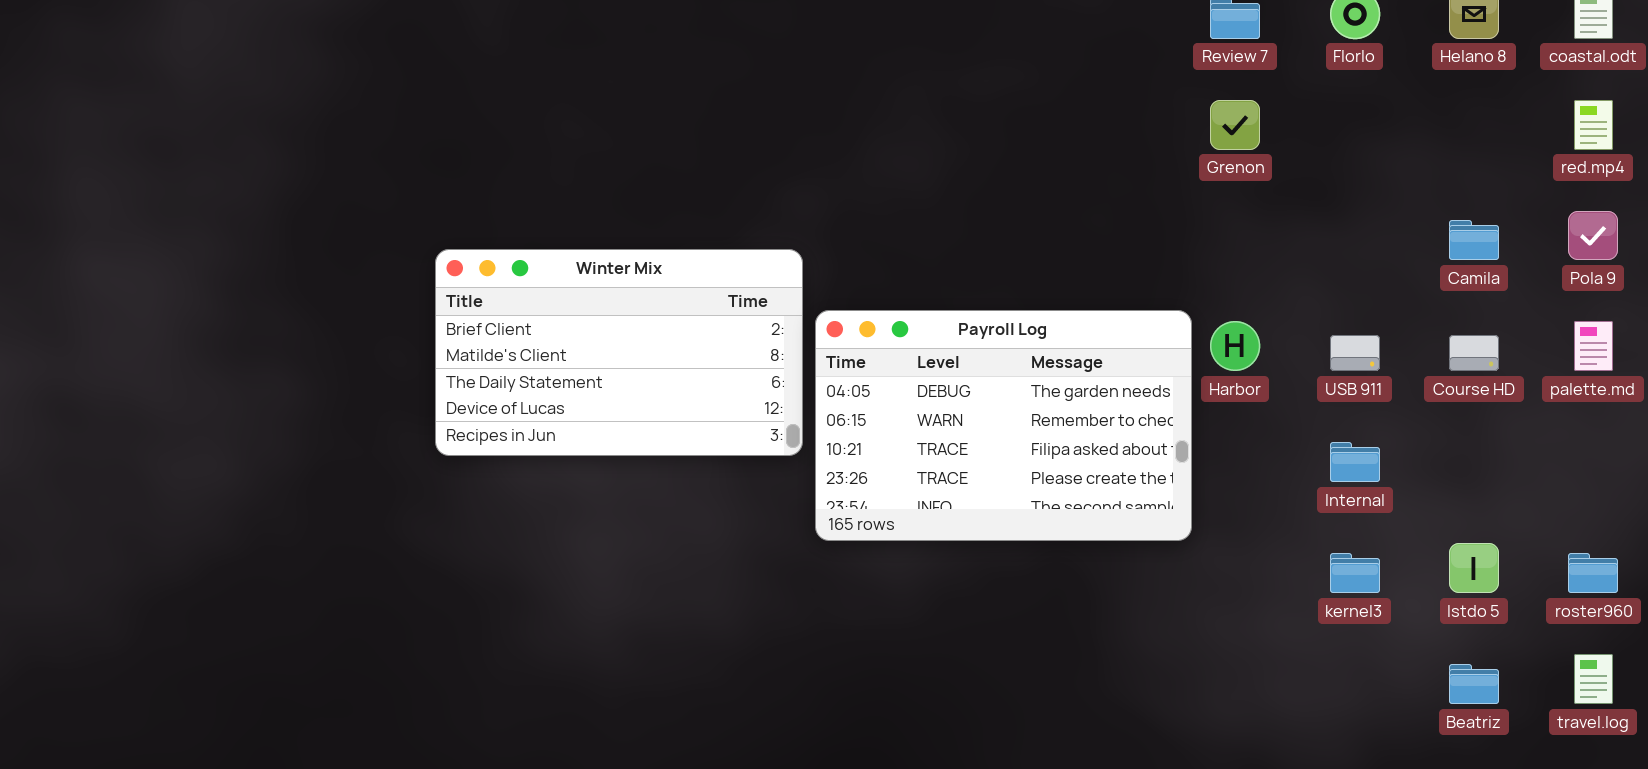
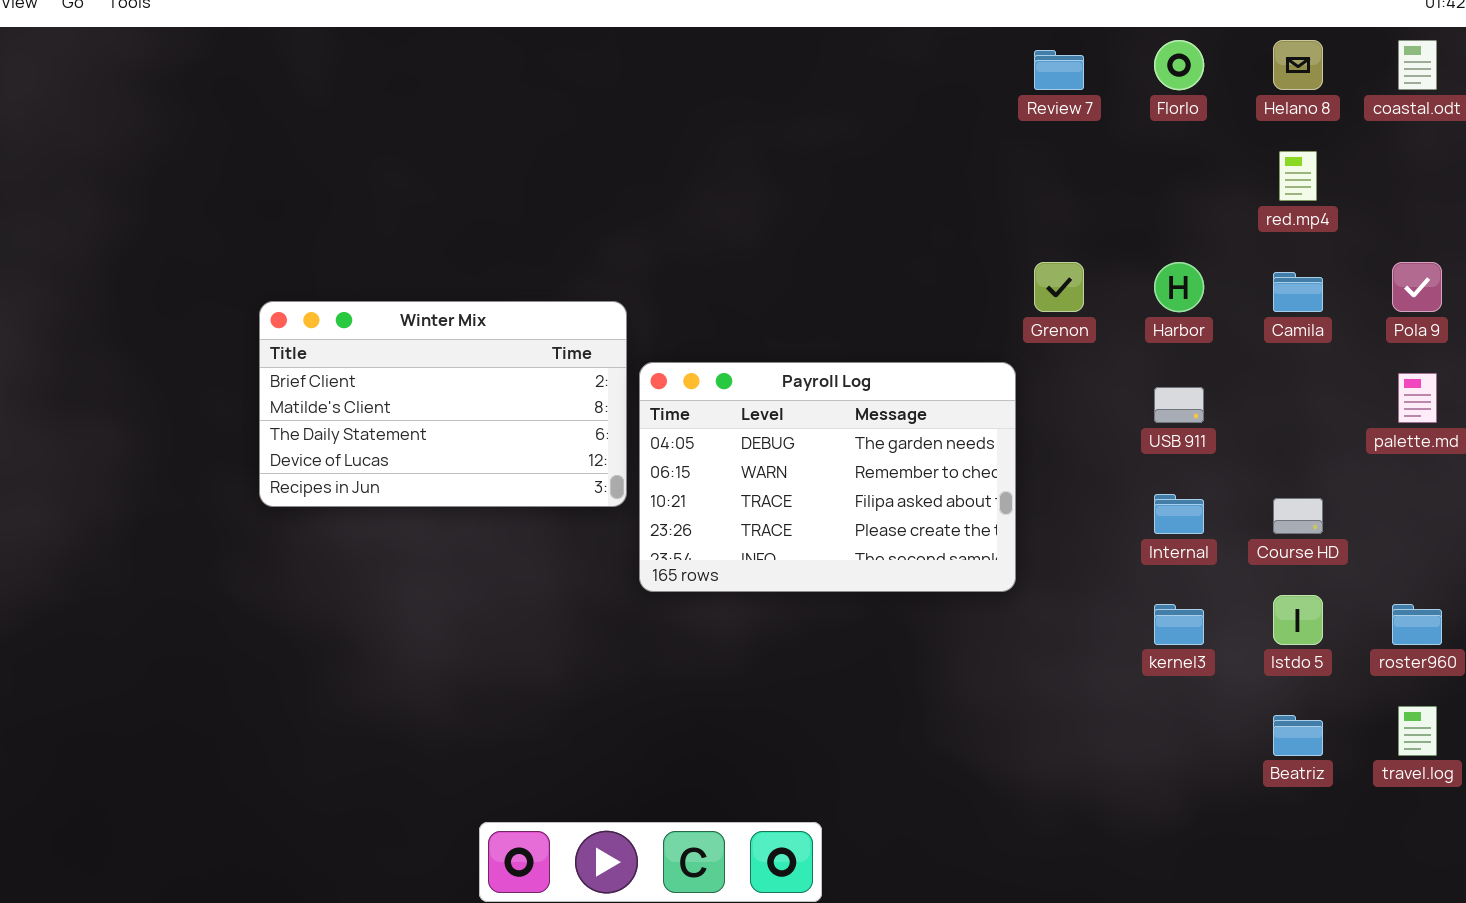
Grenon: [1210,100,1260,150] -> [1034,262,1084,312], moved
red.mp4: [1574,100,1613,150] -> [1279,151,1317,201], moved
Harbor: [1210,321,1260,371] -> [1154,262,1204,312], moved
Course HD: [1449,335,1499,371] -> [1273,498,1323,534], moved

